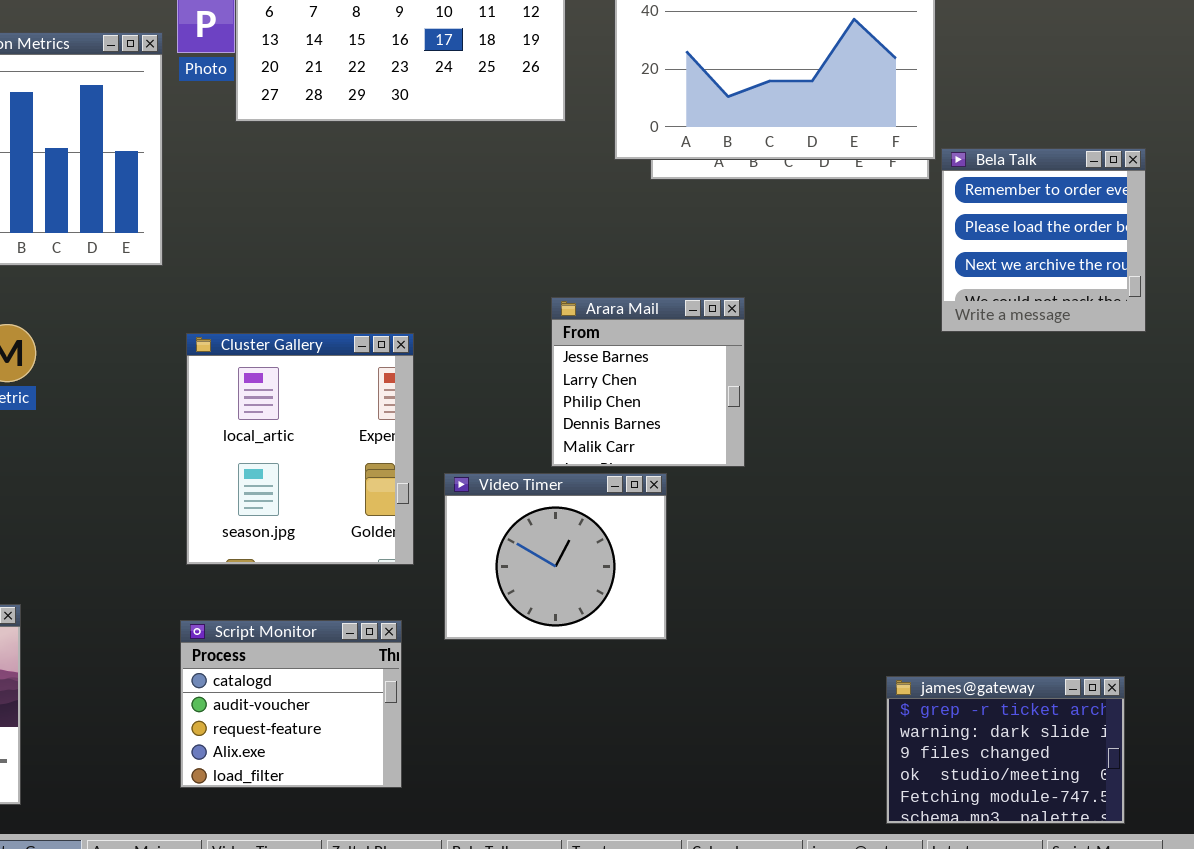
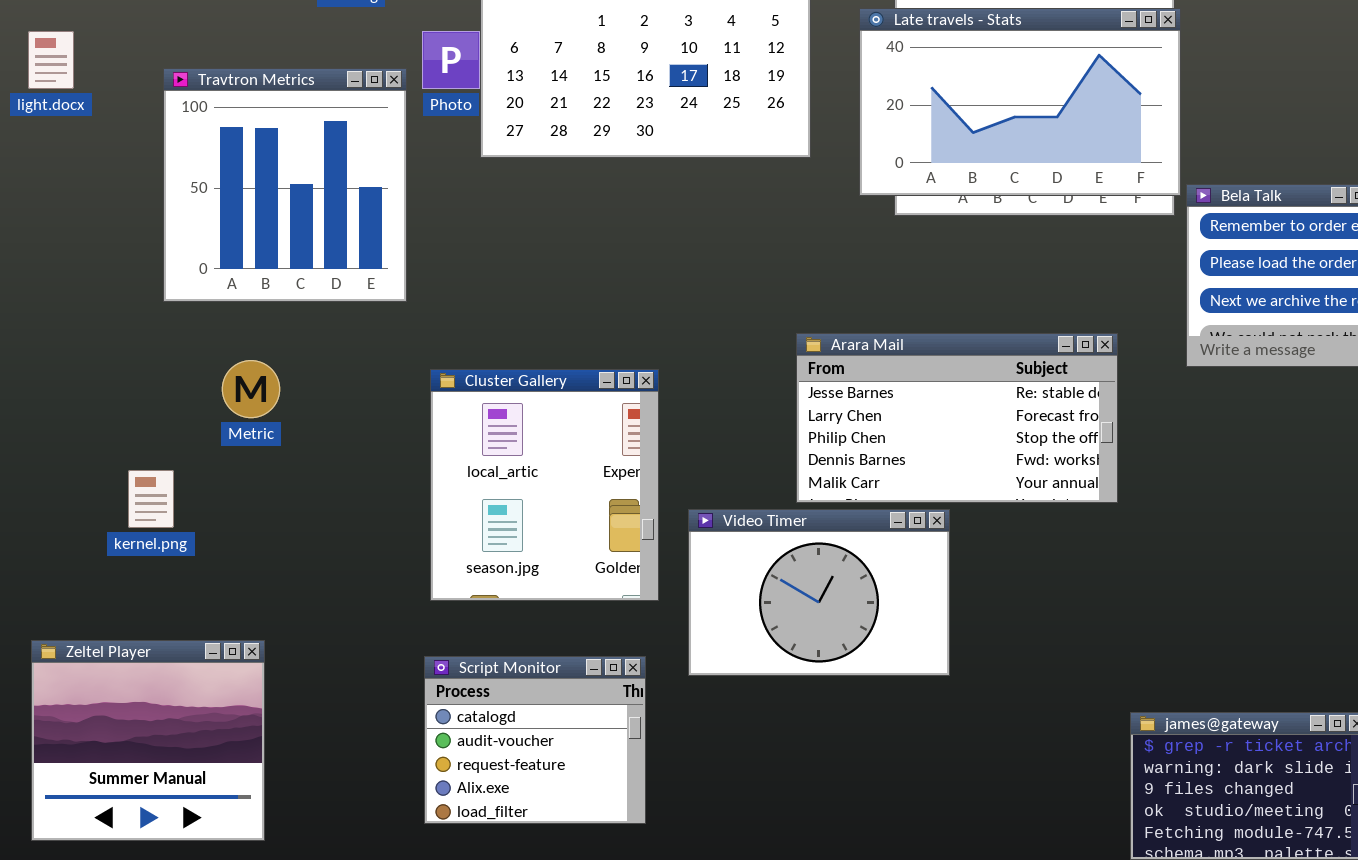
Arara Mail: [551,297,745,467] -> [796,333,1118,503], resized
Video Timer: [444,473,667,640] -> [688,509,950,676], resized

